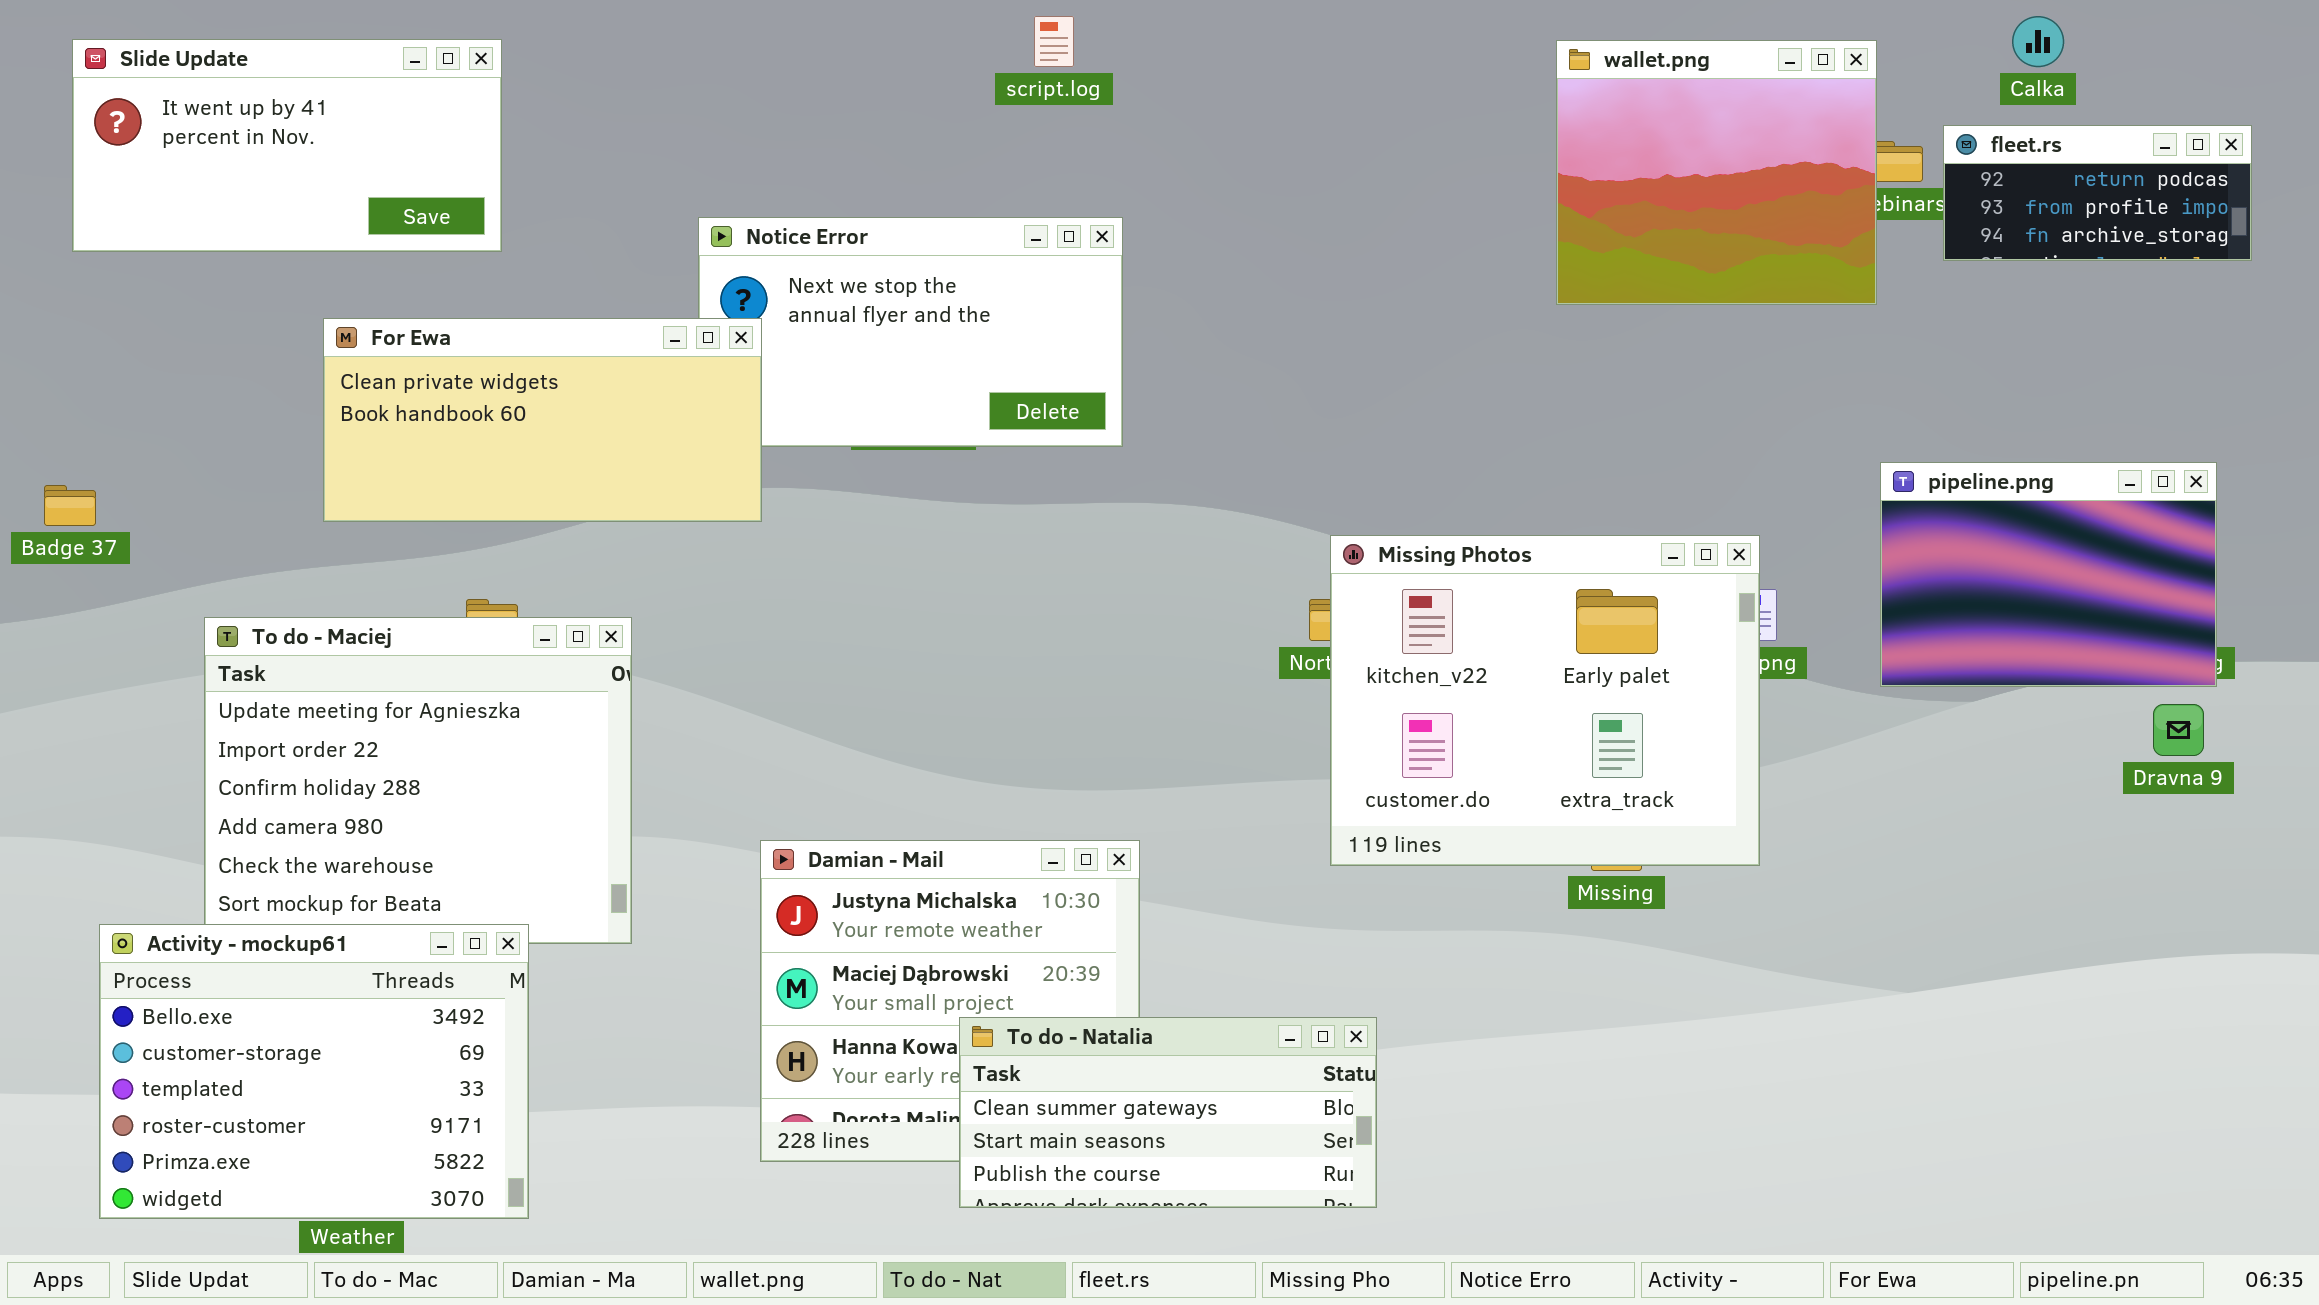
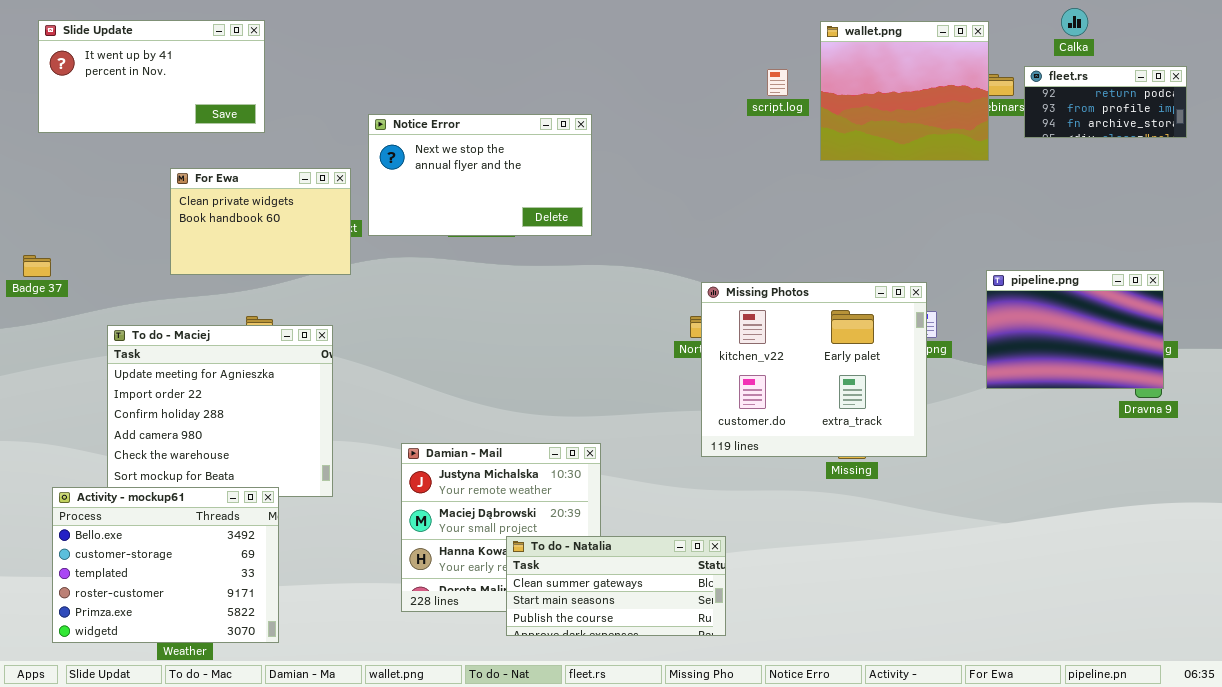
script.log: [1034,16,1074,67] -> [767,69,788,96], moved
For Ewa: [323,318,762,522] -> [170,168,351,275], resized
pipeline.png: [1880,462,2217,687] -> [986,270,1164,389], moved

